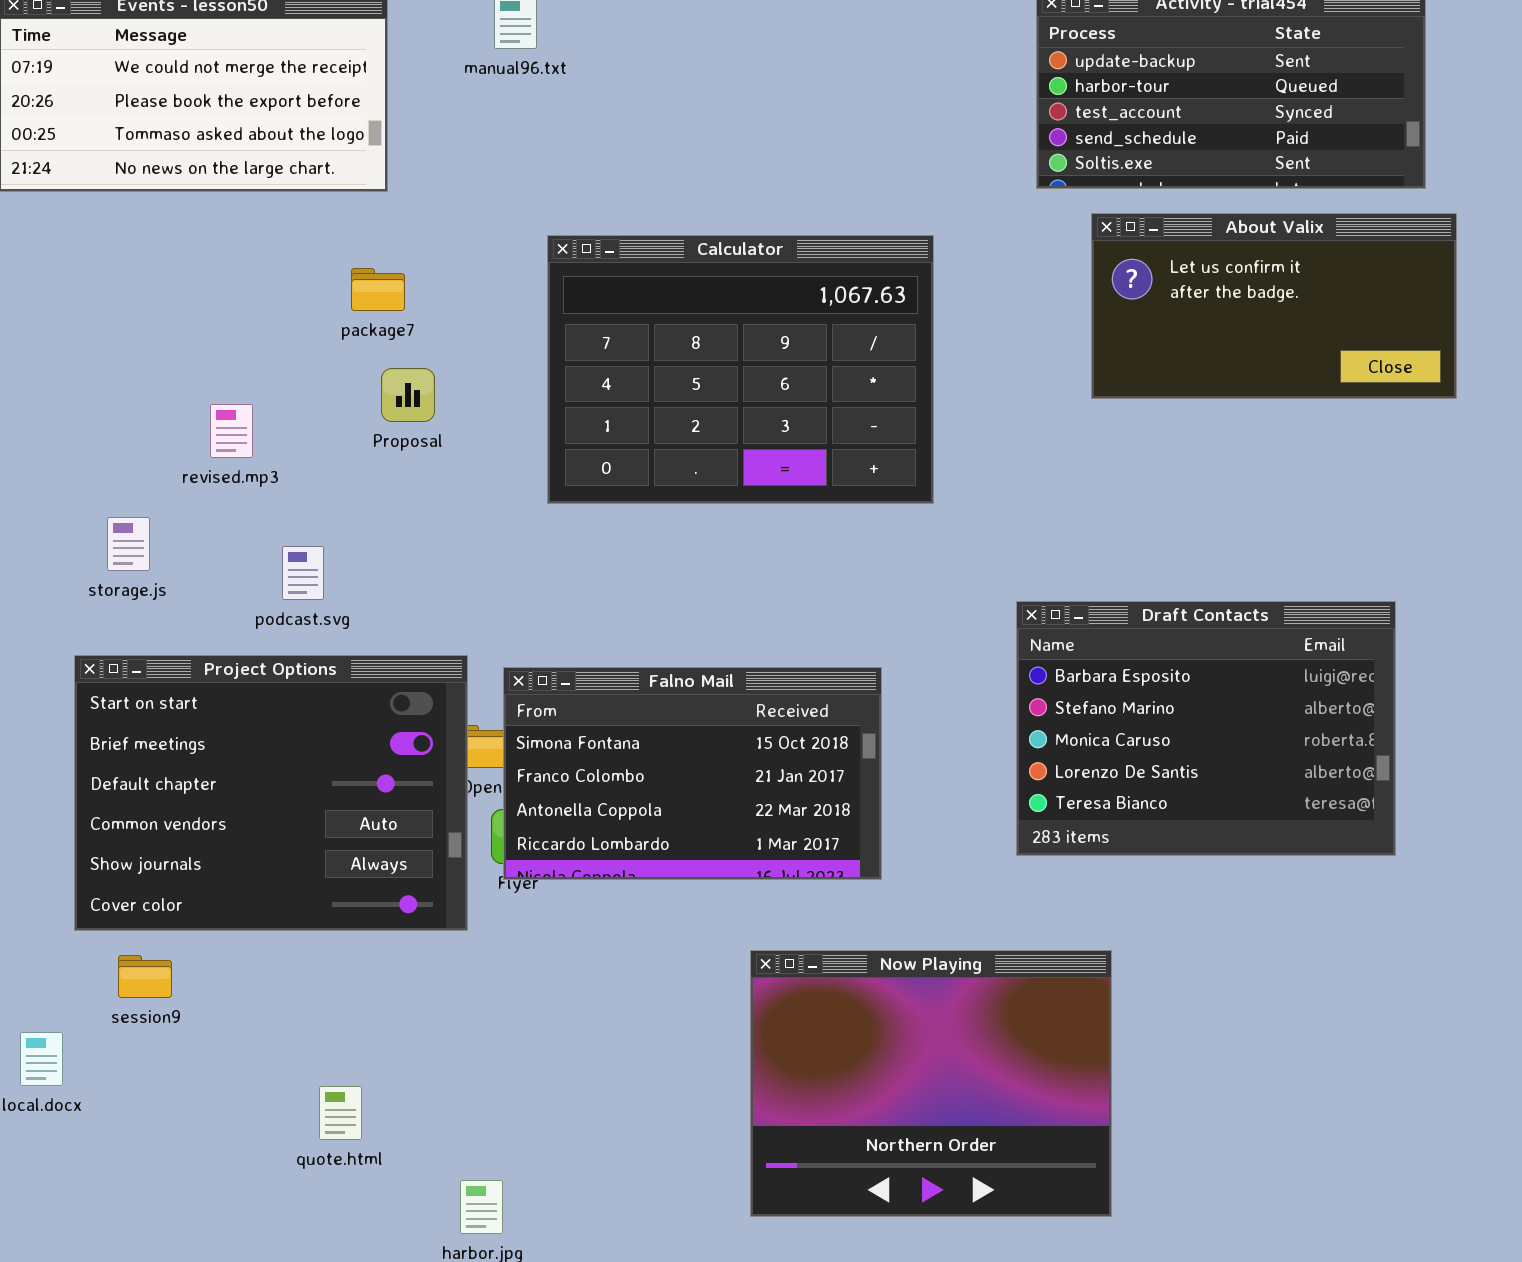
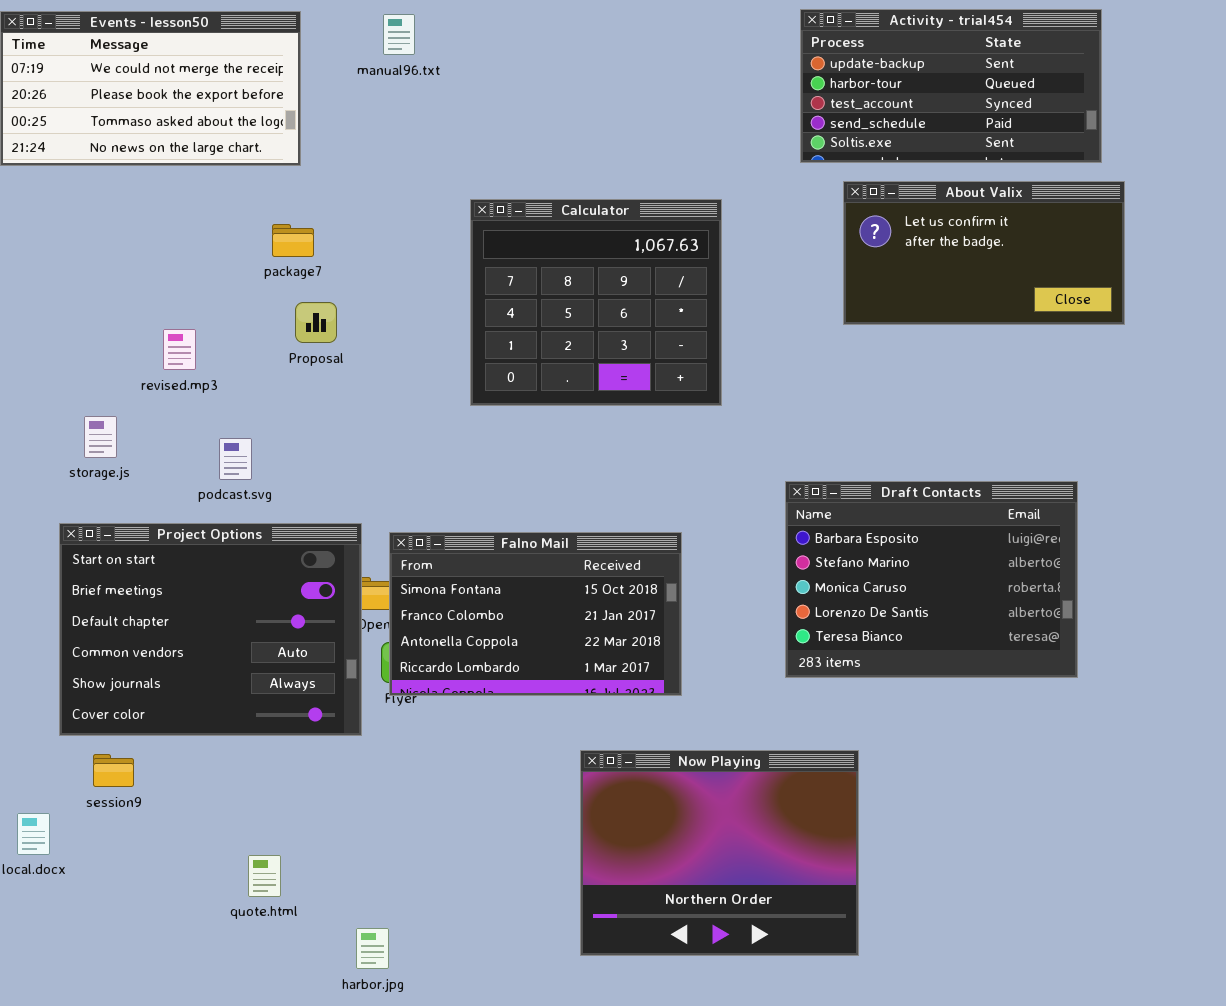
Calculator: [547,235,934,504] -> [470,199,722,406], resized

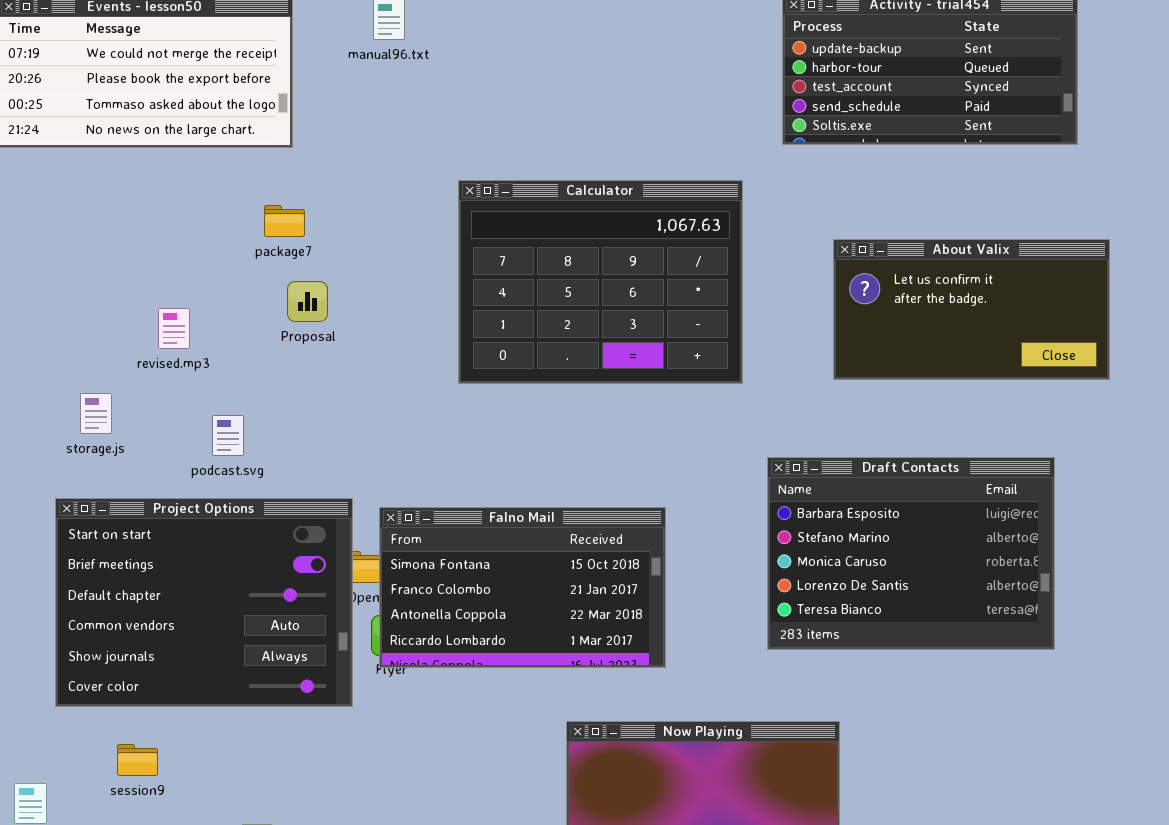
About Valix: [843,181,1125,325] -> [833,239,1110,380], moved
Calculator: [470,199,722,406] -> [458,180,743,384], resized
session9: [93,754,134,787] -> [117,744,158,776], moved

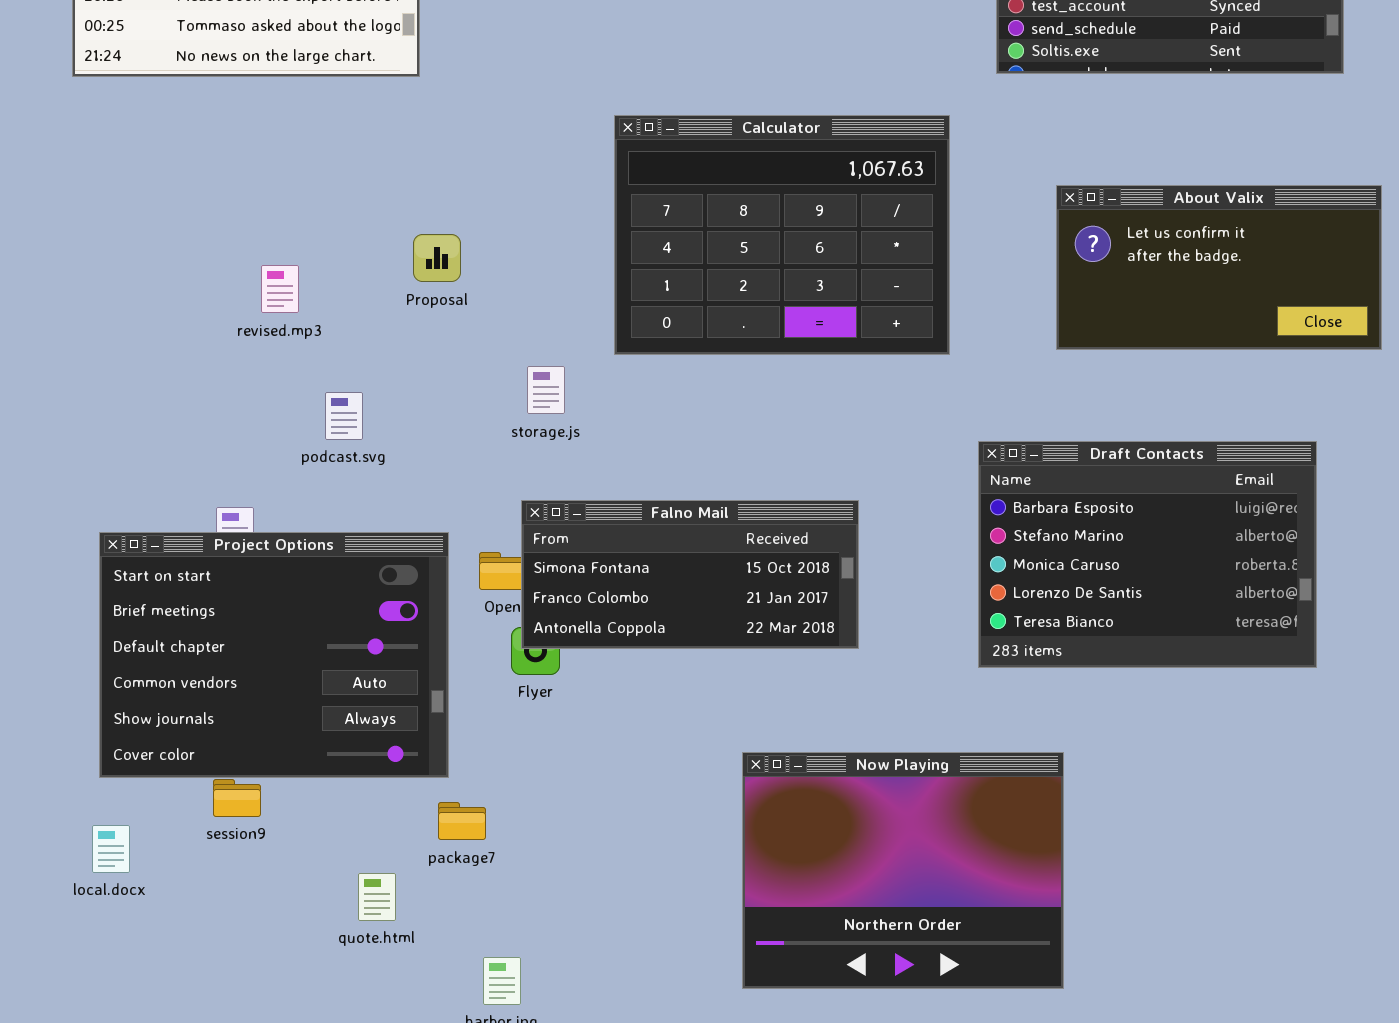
package7: [264,205,305,237] -> [438,802,486,840], moved
storage.js: [80,393,112,434] -> [527,366,565,414], moved
Project Options: [55,498,353,707] -> [99,532,449,778], moved
Falno Mail: [379,507,666,668] -> [521,500,859,649], resized

